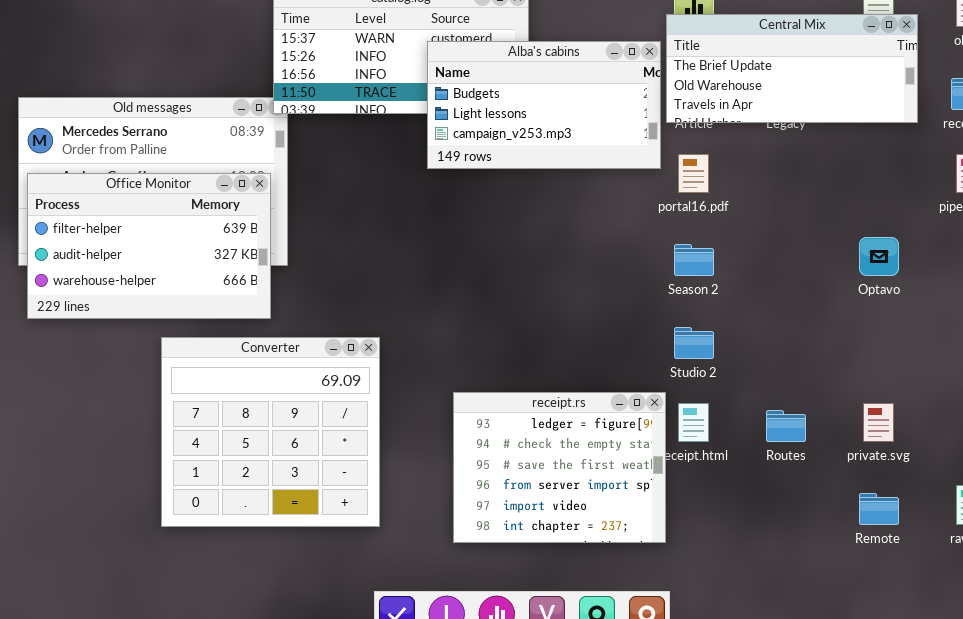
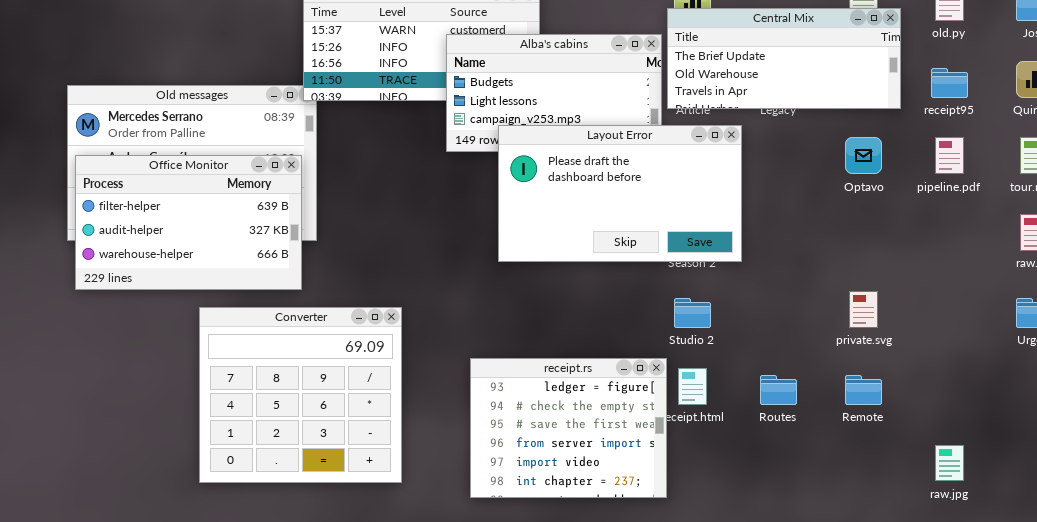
Layout Error: none -> [498,125,742,262], opened
Optavo: [859,237,899,276] -> [845,137,882,174], moved
private.svg: [863,403,894,442] -> [849,291,878,328], moved
Remote: [859,493,899,525] -> [845,375,882,405], moved

